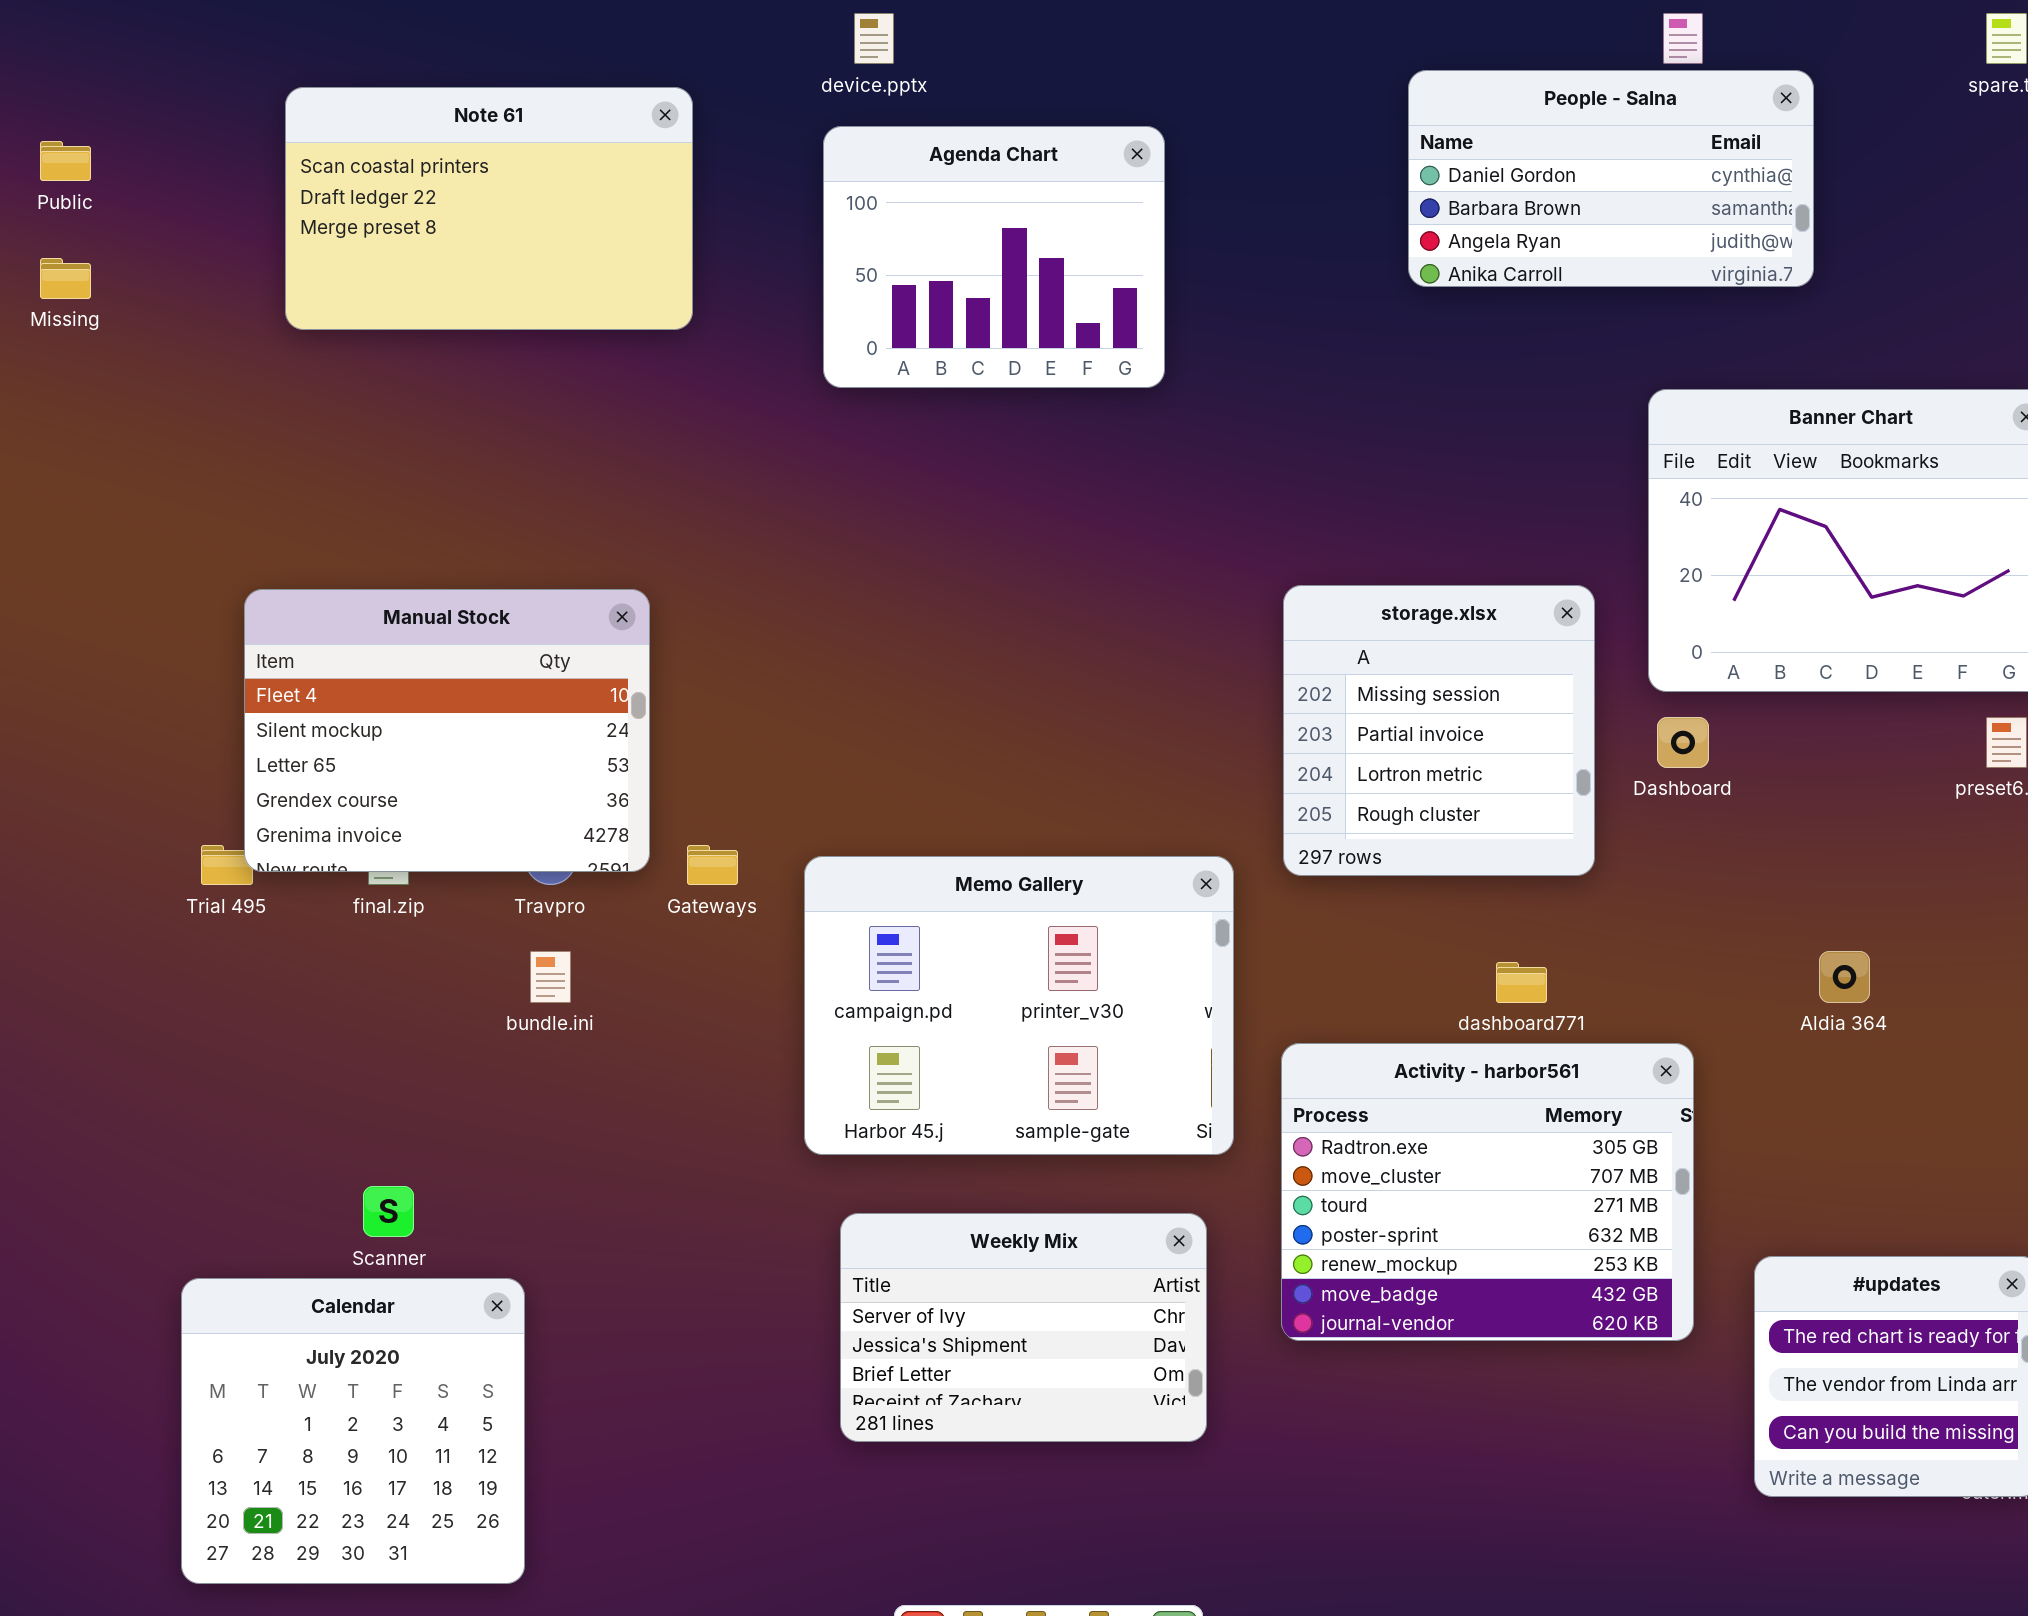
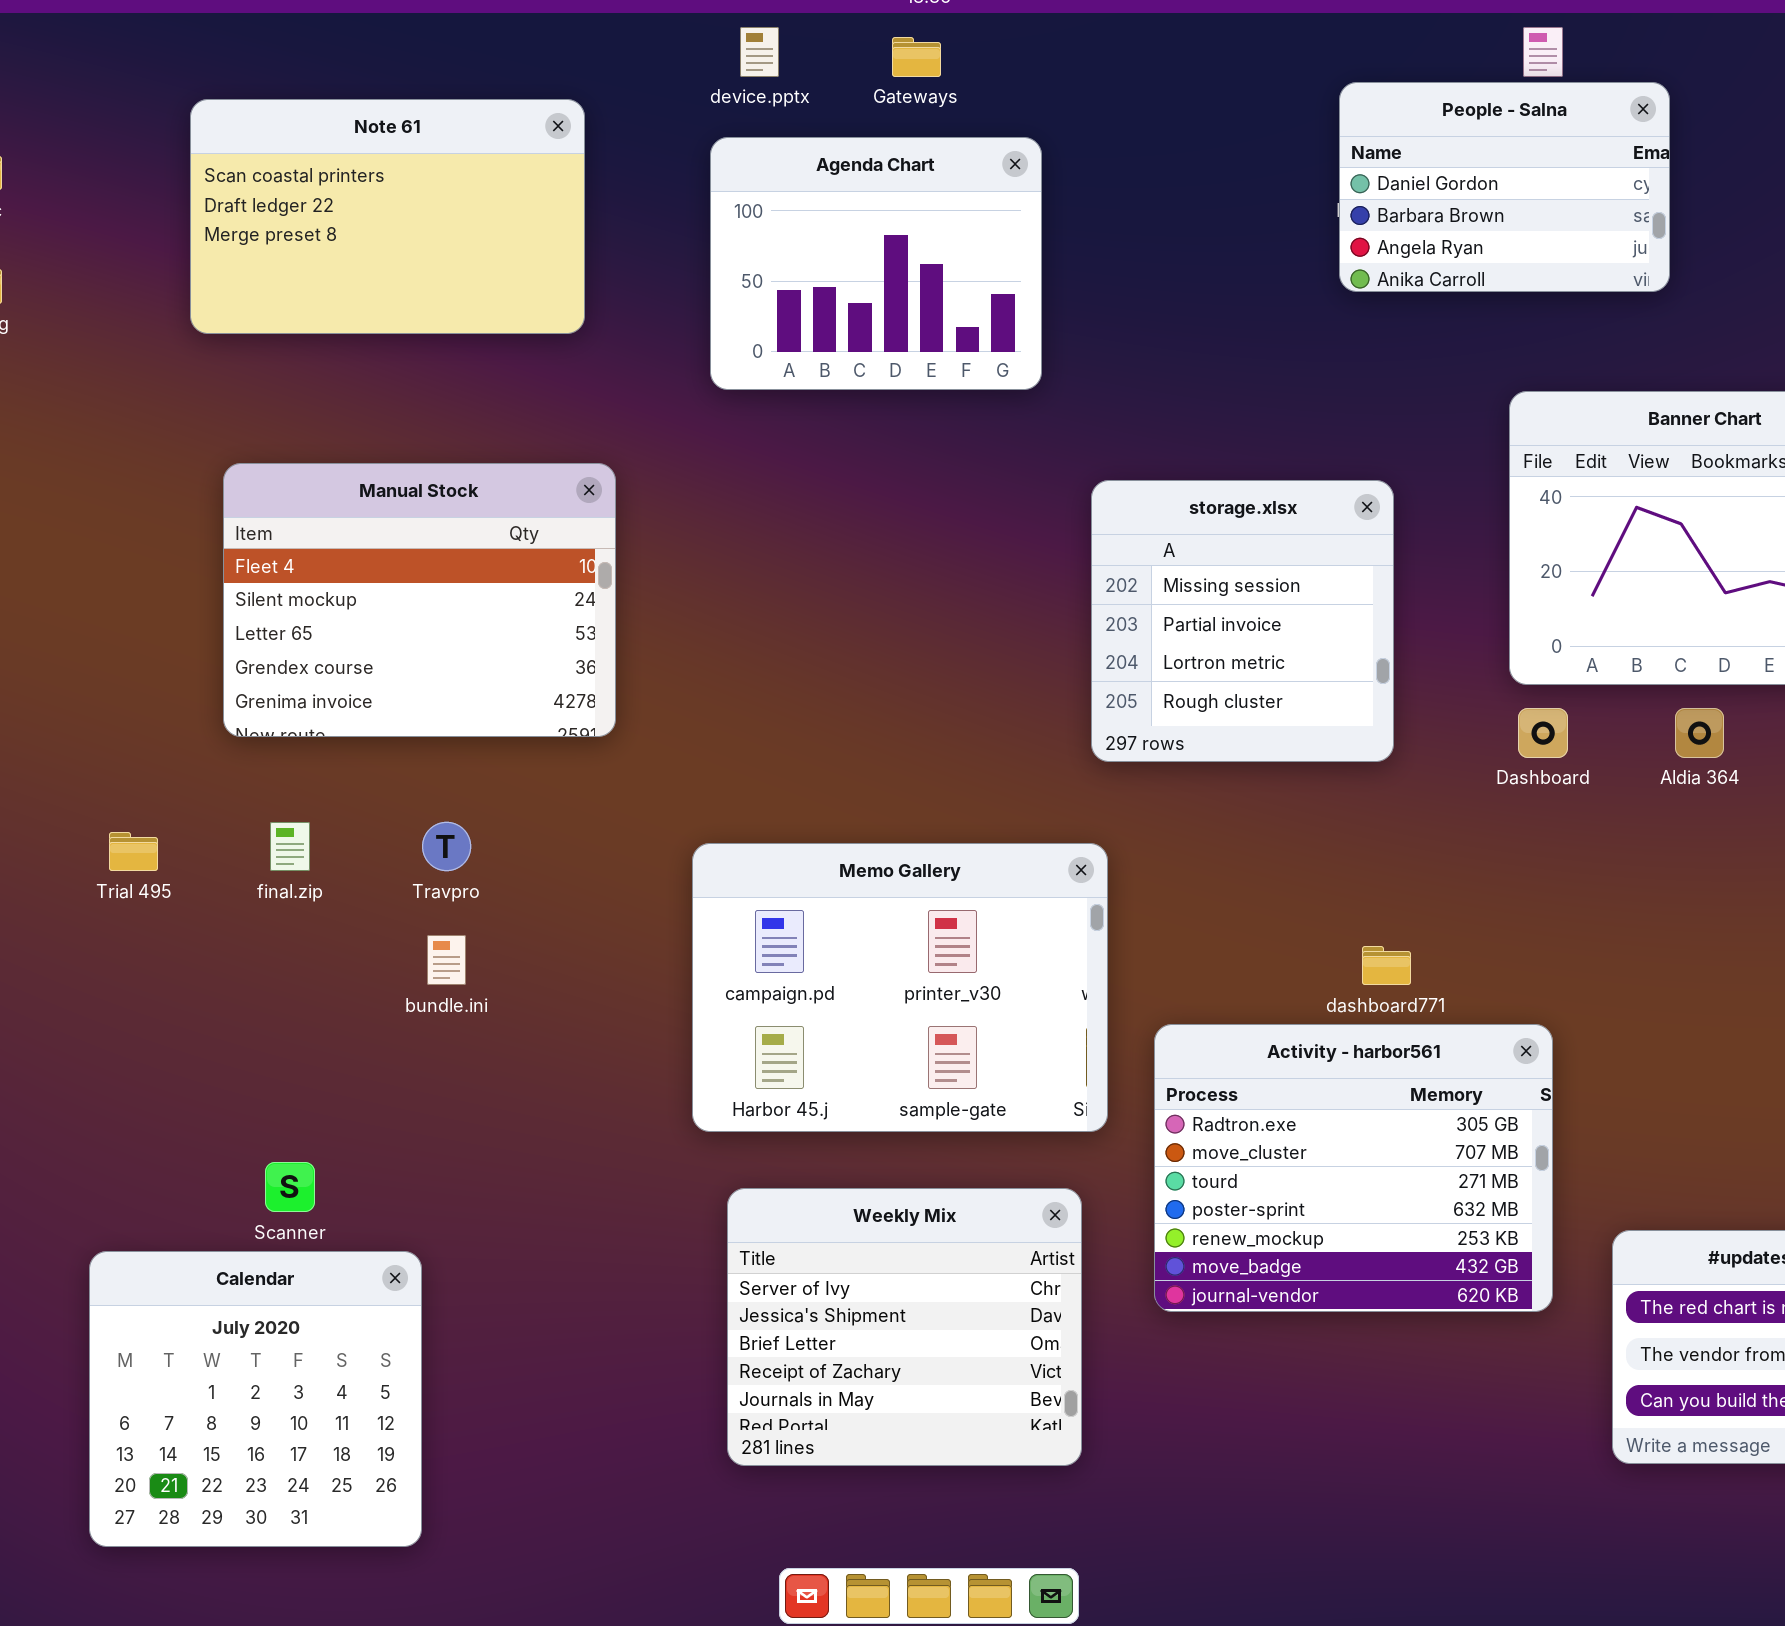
People - Salna: [1408,70,1814,287] -> [1339,82,1670,292], resized
storage.xlsx: [1283,585,1595,876] -> [1091,480,1394,762], moved
Manual Stock: [244,589,650,872] -> [223,463,616,737], moved
Gateways: [687,845,738,885] -> [892,37,941,77], moved
Aldia 364: [1819,951,1870,1003] -> [1675,708,1724,758], moved
Weekly Mix: [840,1213,1207,1442] -> [727,1188,1082,1466], resized

